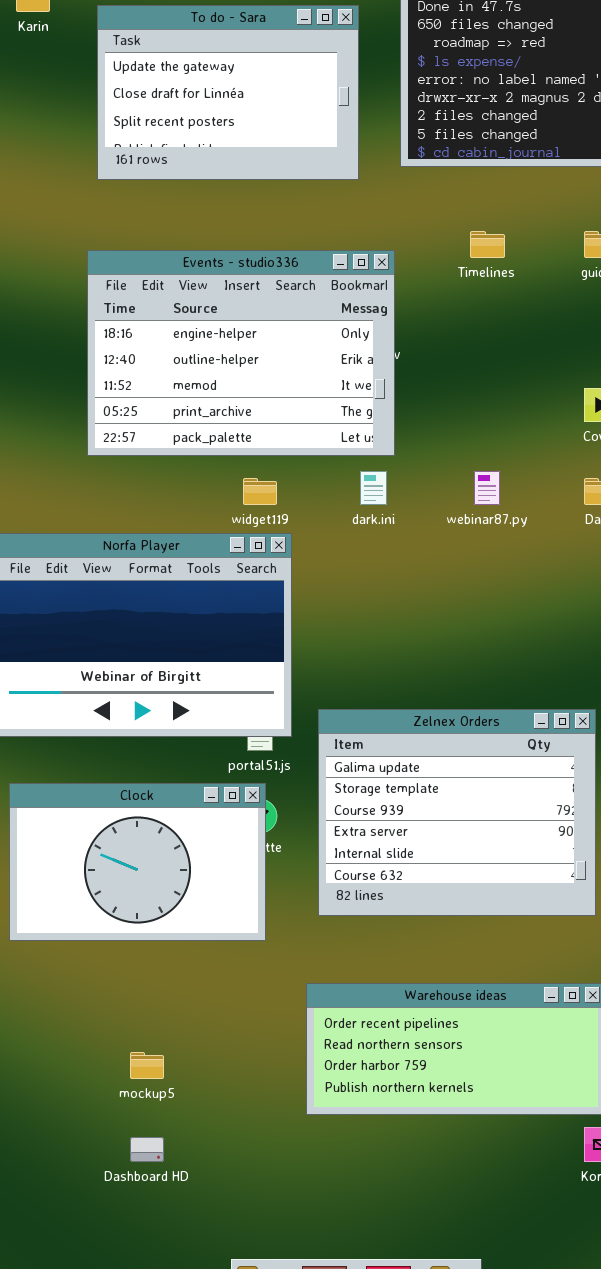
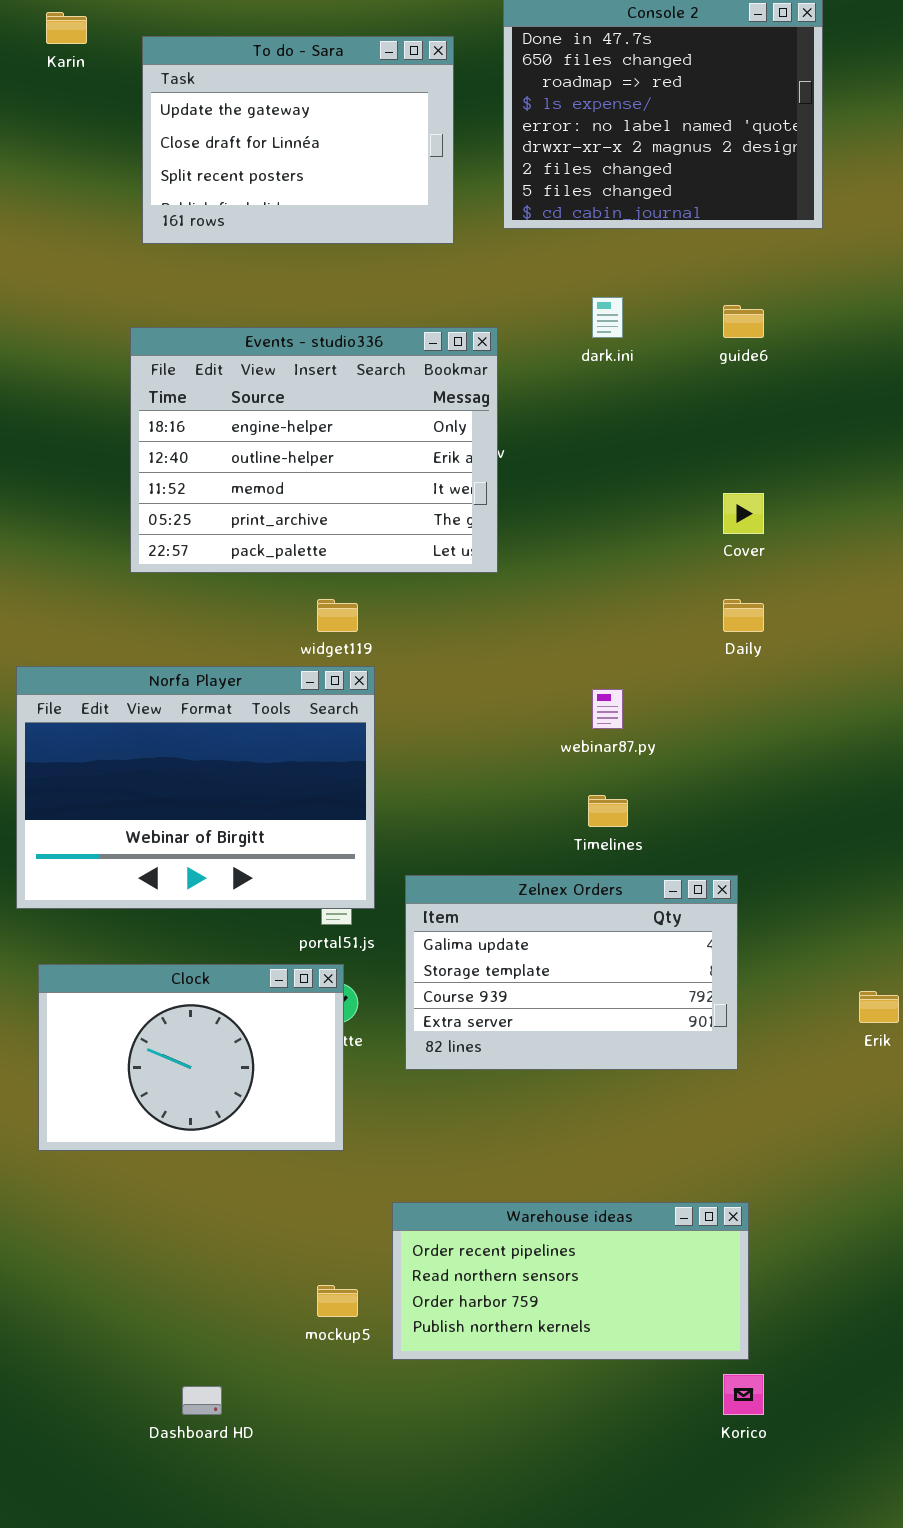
Timelines: [470,231,505,258] -> [588,795,628,827], moved
dark.ini: [360,471,387,505] -> [592,297,623,338], moved
webinar87.py: [474,471,500,505] -> [592,689,623,729], moved
Zelnex Orders: [318,709,596,916] -> [405,875,738,1070], resized
mockup5: [130,1052,164,1079] -> [317,1285,358,1317], moved

